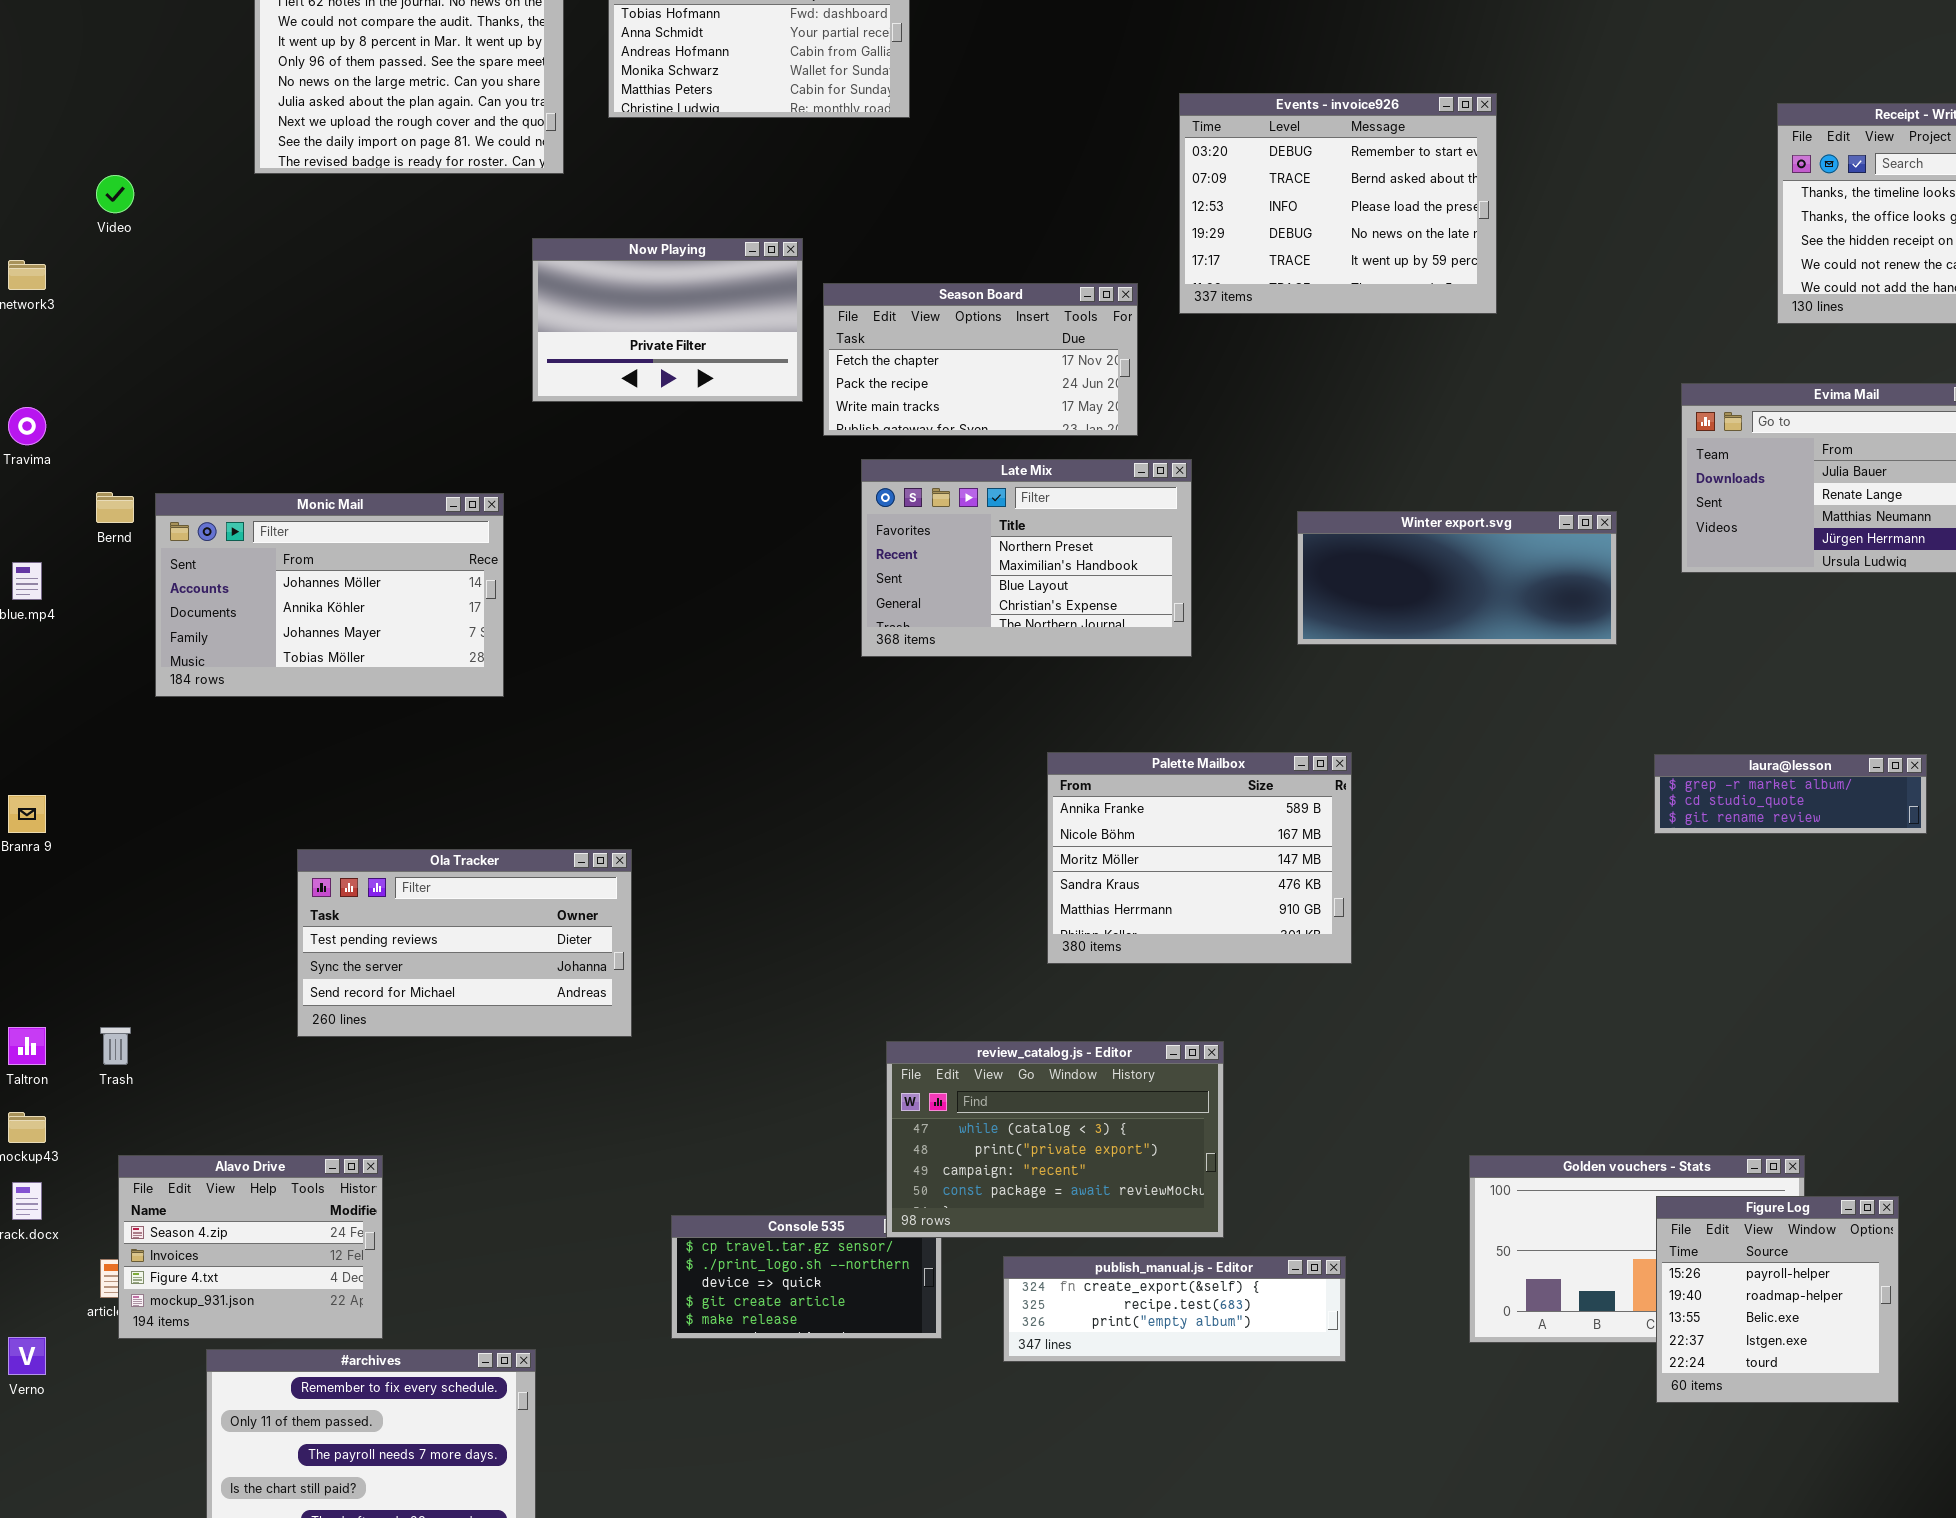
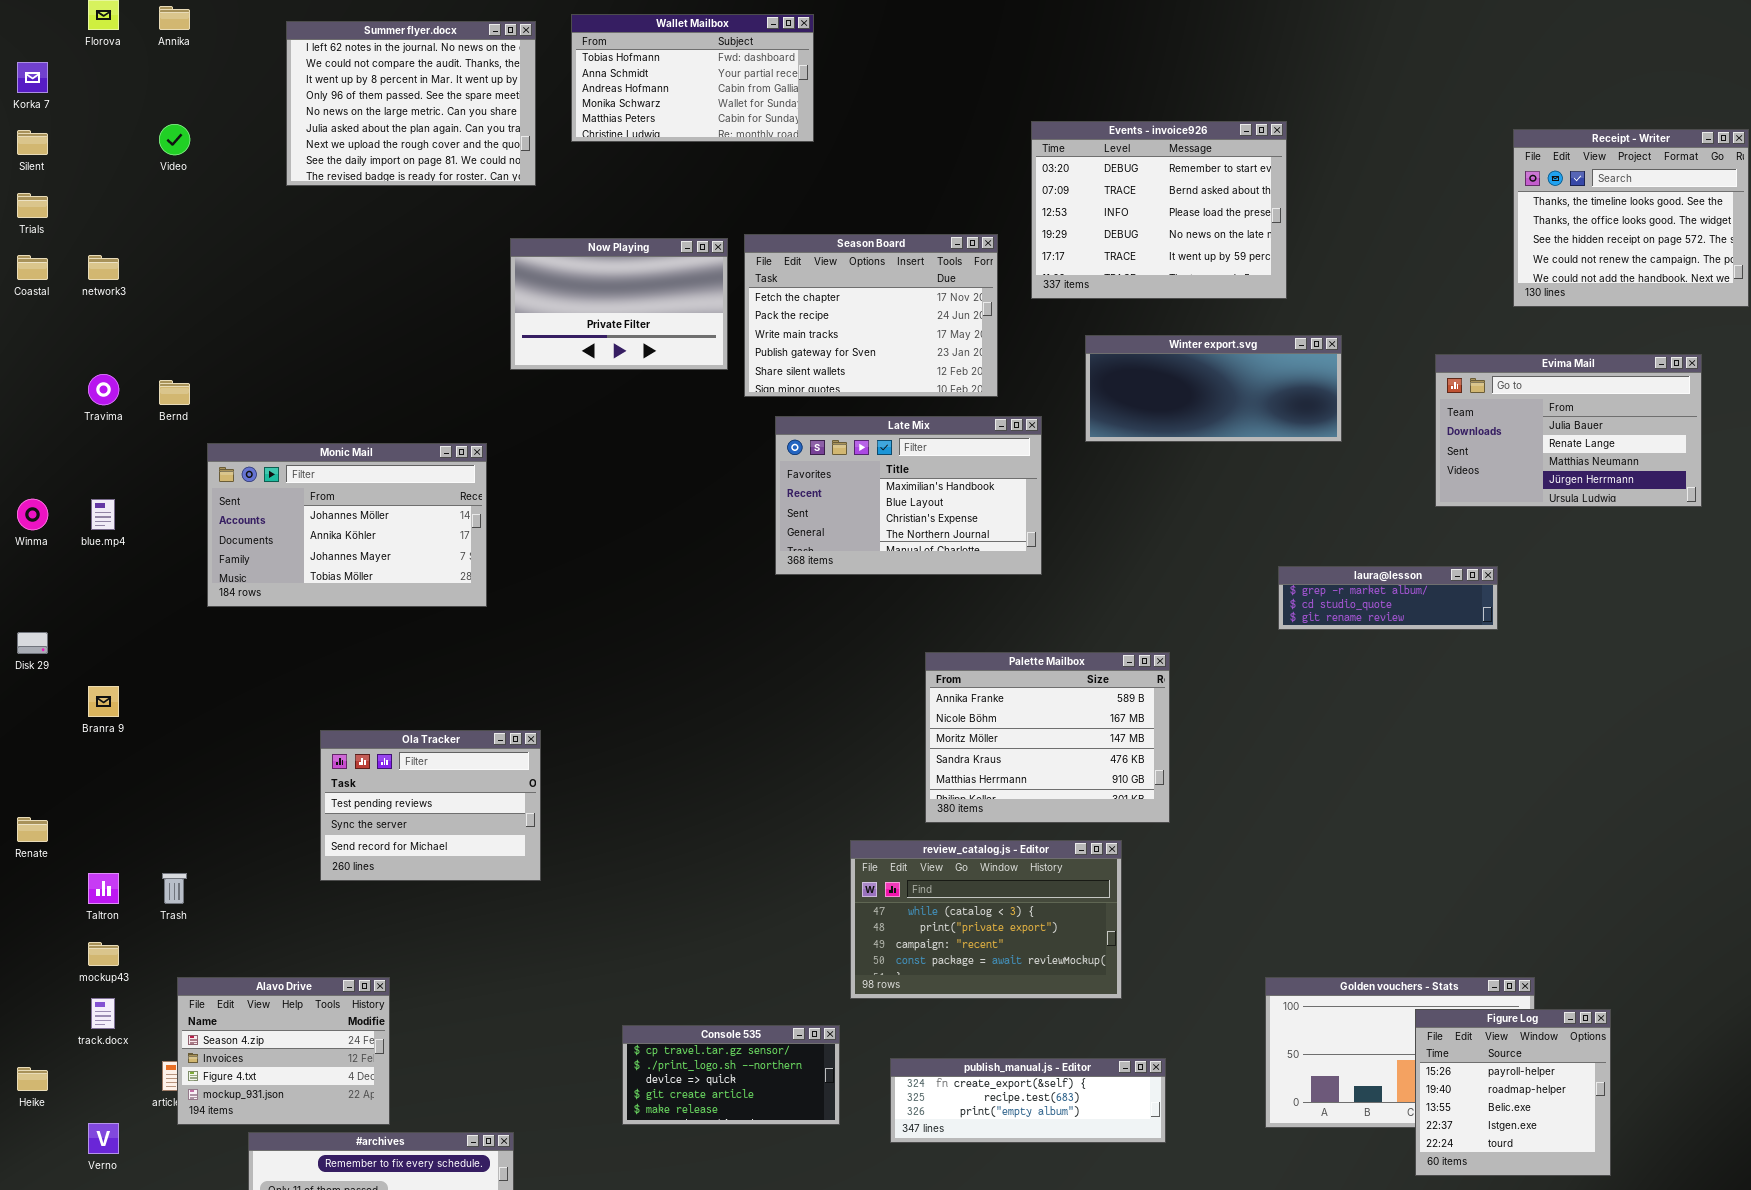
Video: [96,175,134,213] -> [159,124,190,155], moved
Season Board: [823,283,1138,436] -> [744,234,998,397], resized
Late Mix: [861,459,1192,657] -> [775,416,1042,575], scrolled down 1 row
Bernd: [96,492,134,523] -> [159,380,190,405], moved
Winter export.svg: [1297,511,1617,645] -> [1085,335,1342,442], moved
laura@lesson: [1654,754,1927,834] -> [1278,566,1498,630], moved
Ola Tracker: [297,849,632,1037] -> [320,730,541,881], resized
review_catalog.js - Editor: [886,1041,1224,1238] -> [850,840,1122,999], moved

